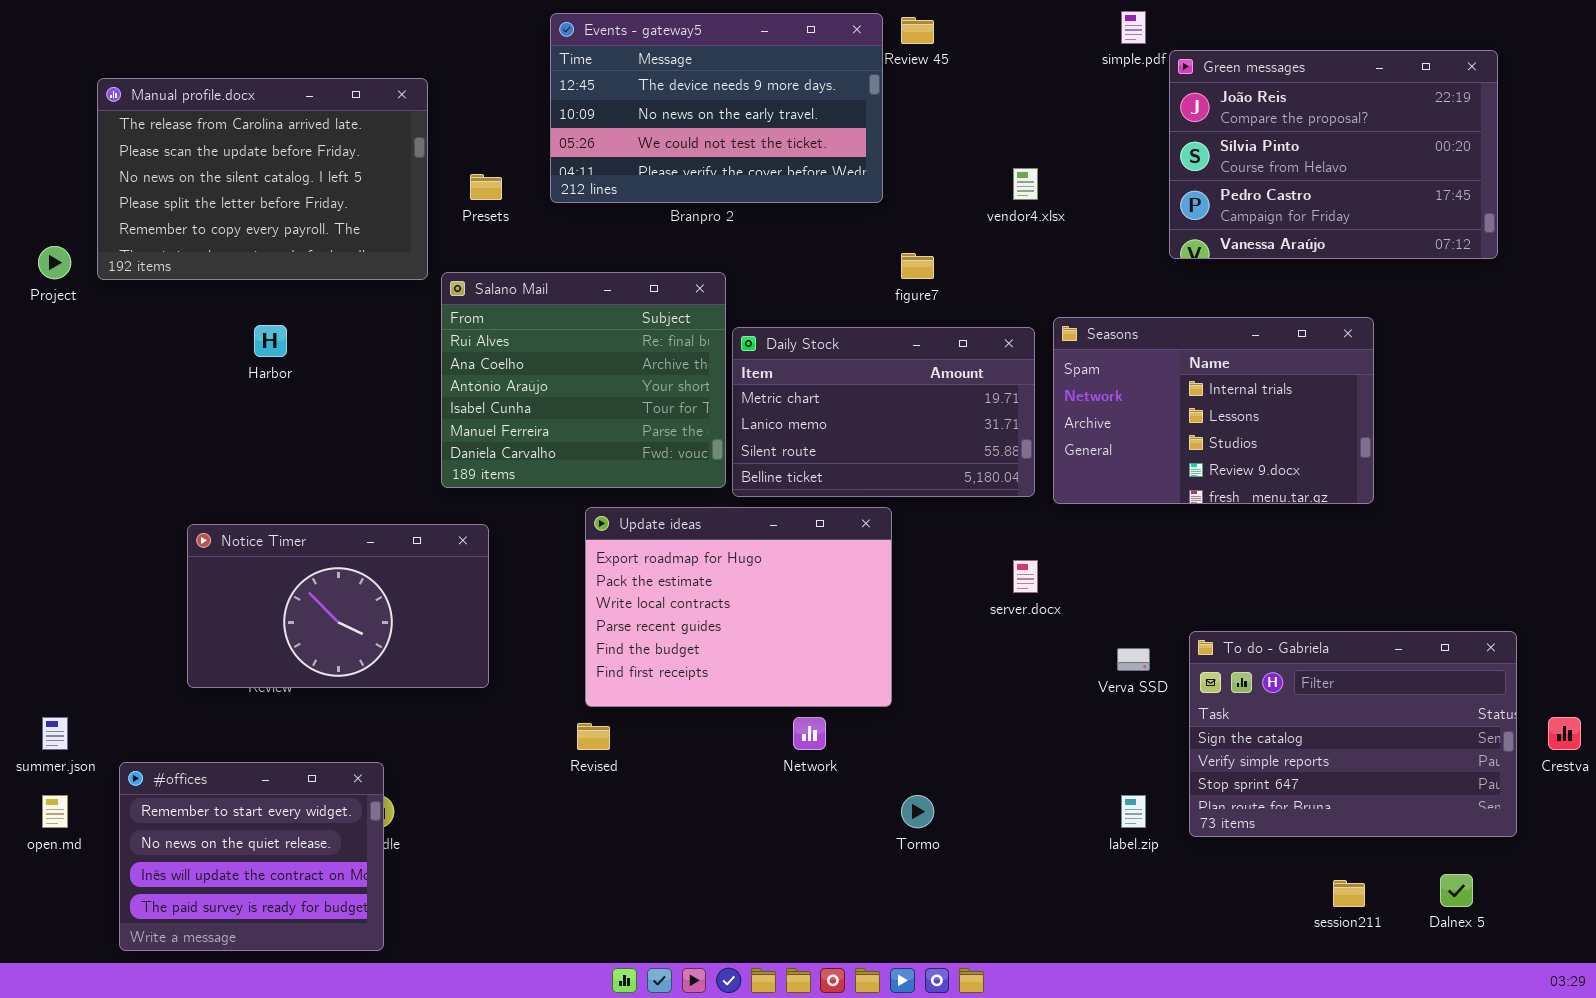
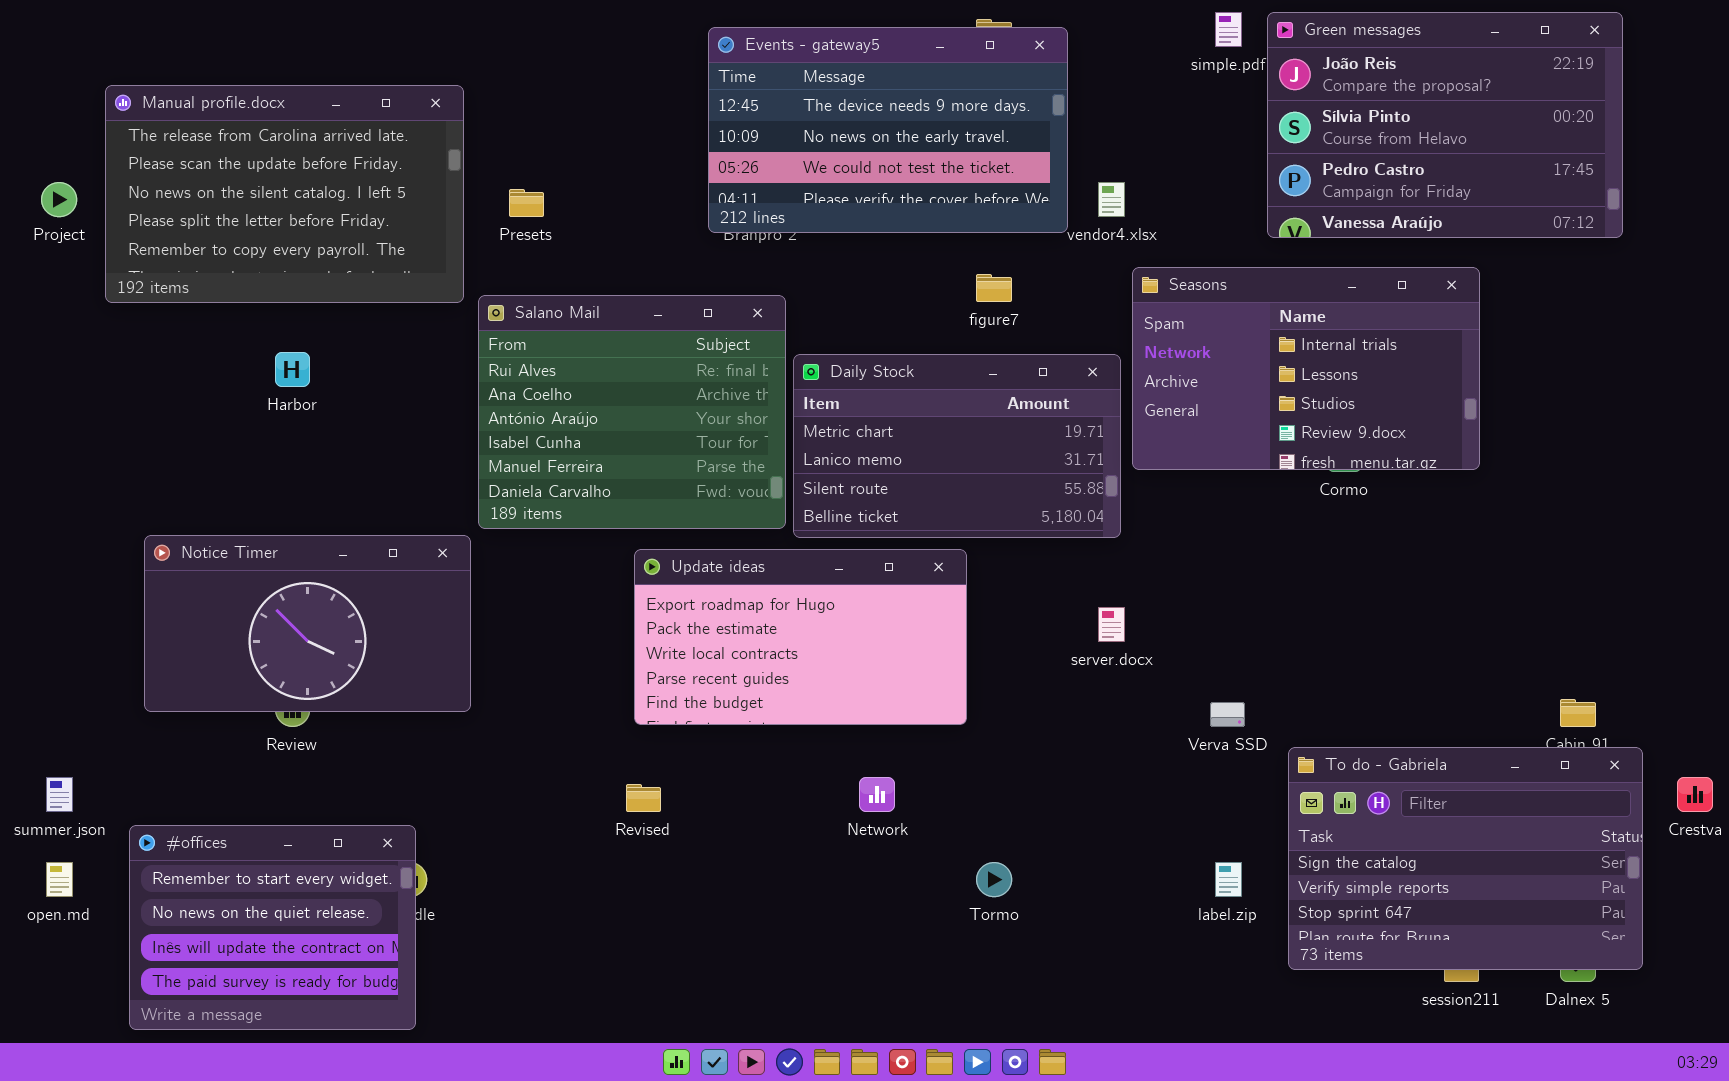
Events - gateway5: [550,13,883,203] -> [708,27,1068,233], moved
Green messages: [1169,50,1498,259] -> [1267,12,1623,238], moved
Project: [38,246,71,279] -> [41,182,77,217], moved
Seasons: [1053,317,1374,504] -> [1132,267,1480,470], moved
Update ideas: [585,507,892,707] -> [634,549,967,725], resized
Notice Timer: [187,524,489,688] -> [144,535,471,712], moved
To do - Gabriela: [1189,631,1517,837] -> [1288,747,1643,970], moved

